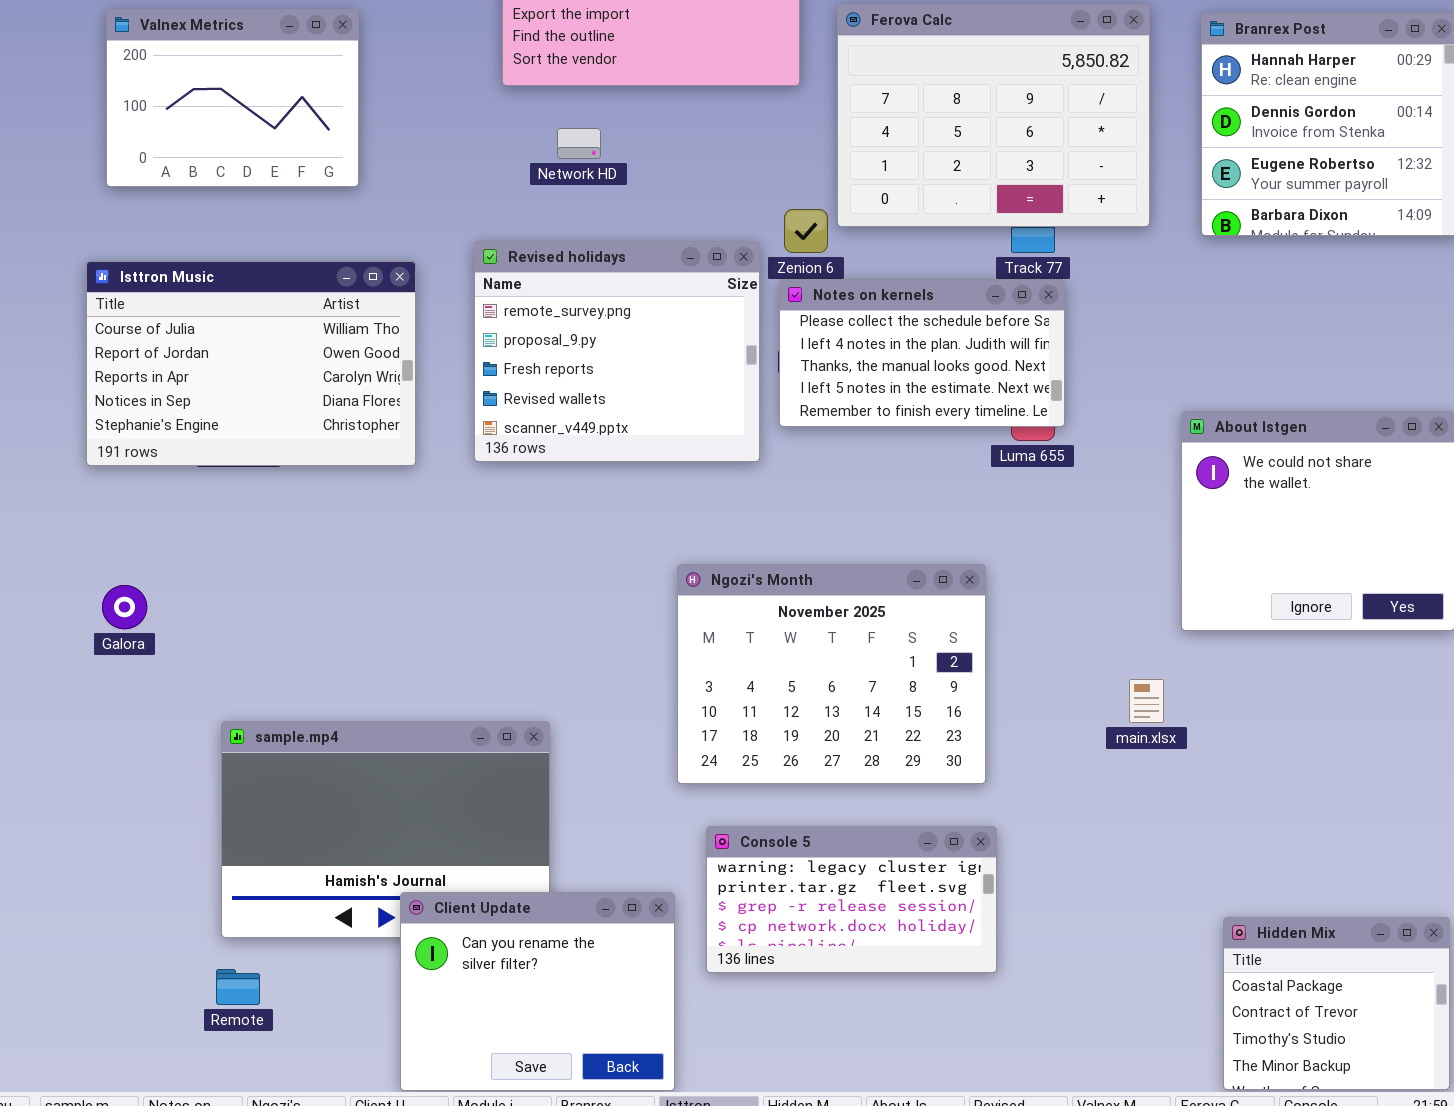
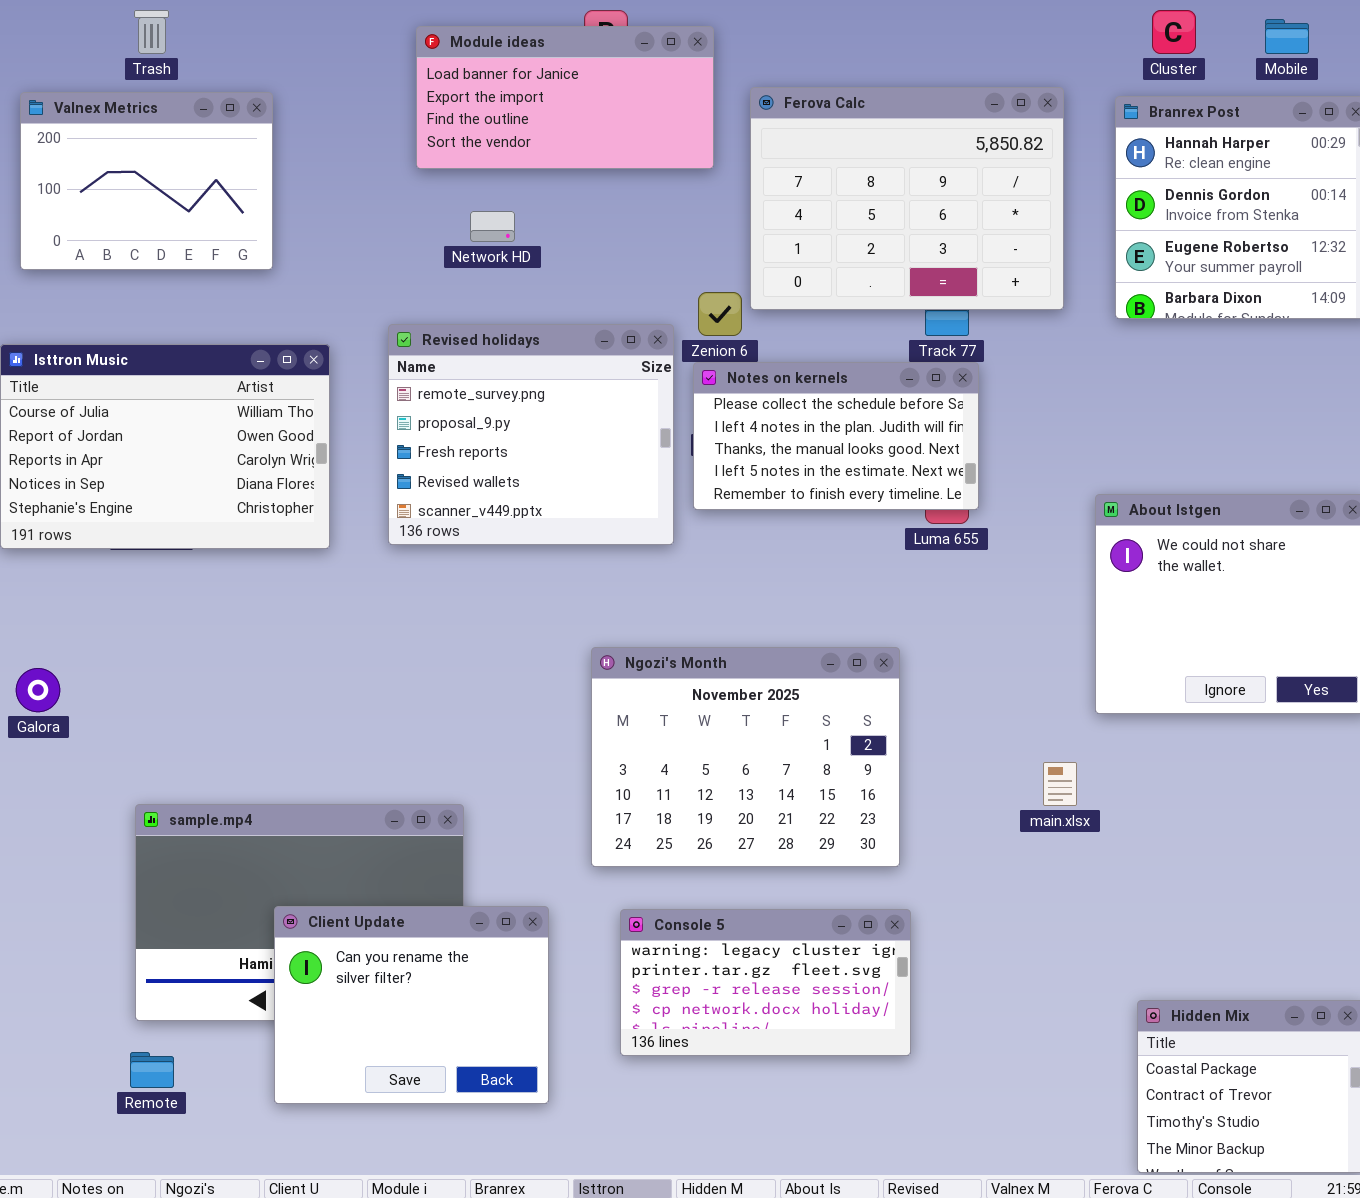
Client Update: [400,892,675,1091] -> [274,906,549,1104], moved

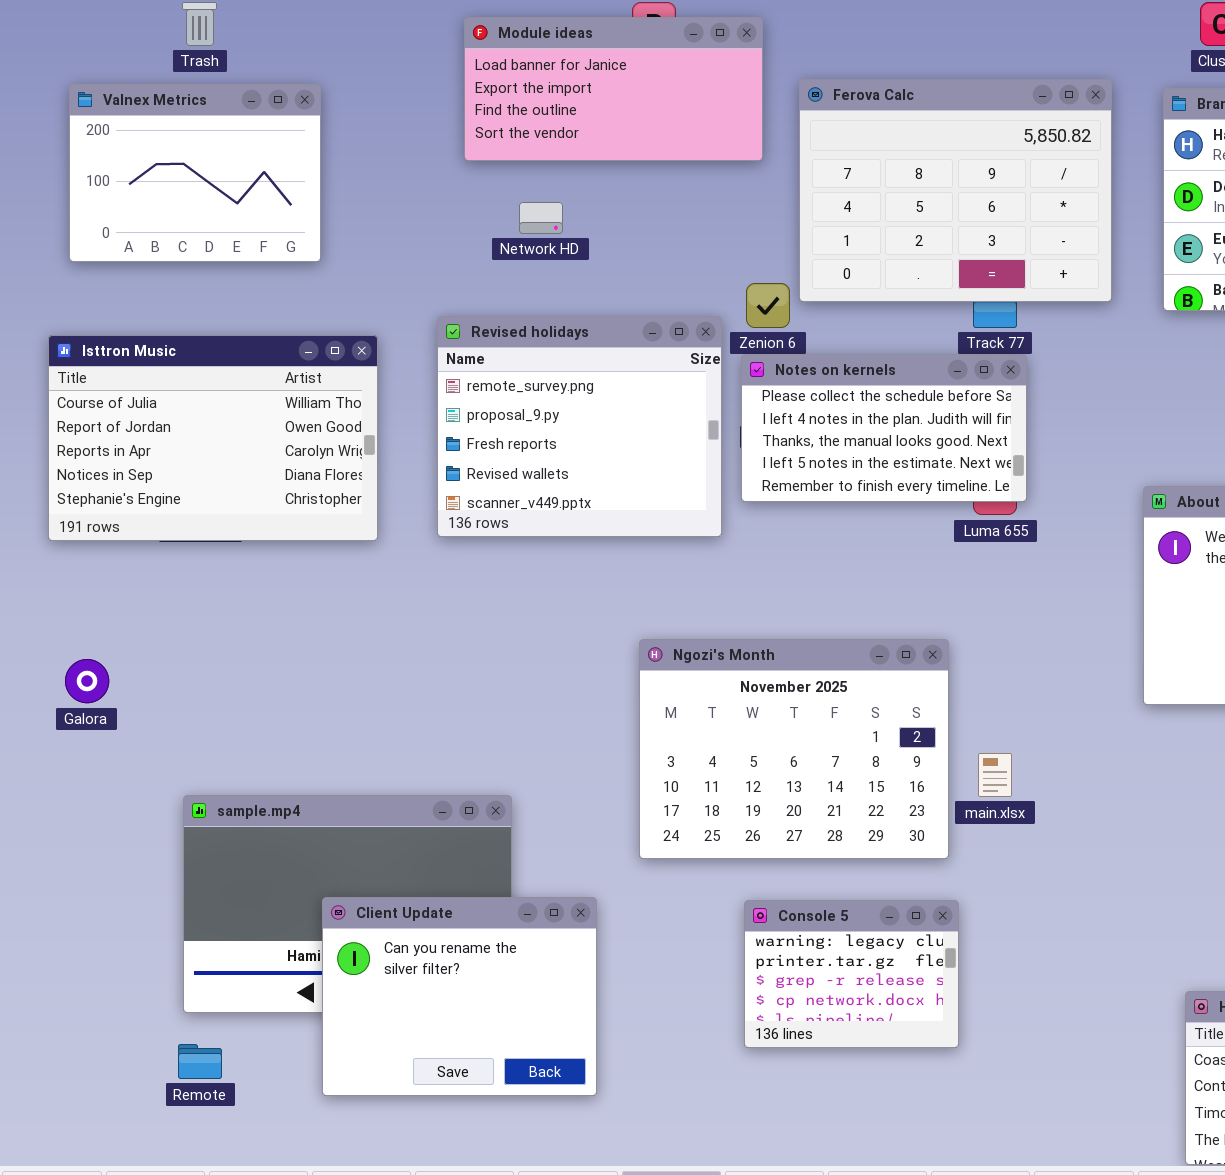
main.xlsx: [1043,762,1077,806] -> [978,753,1012,797], moved
Console 5: [620,909,911,1056] -> [744,900,959,1048], resized

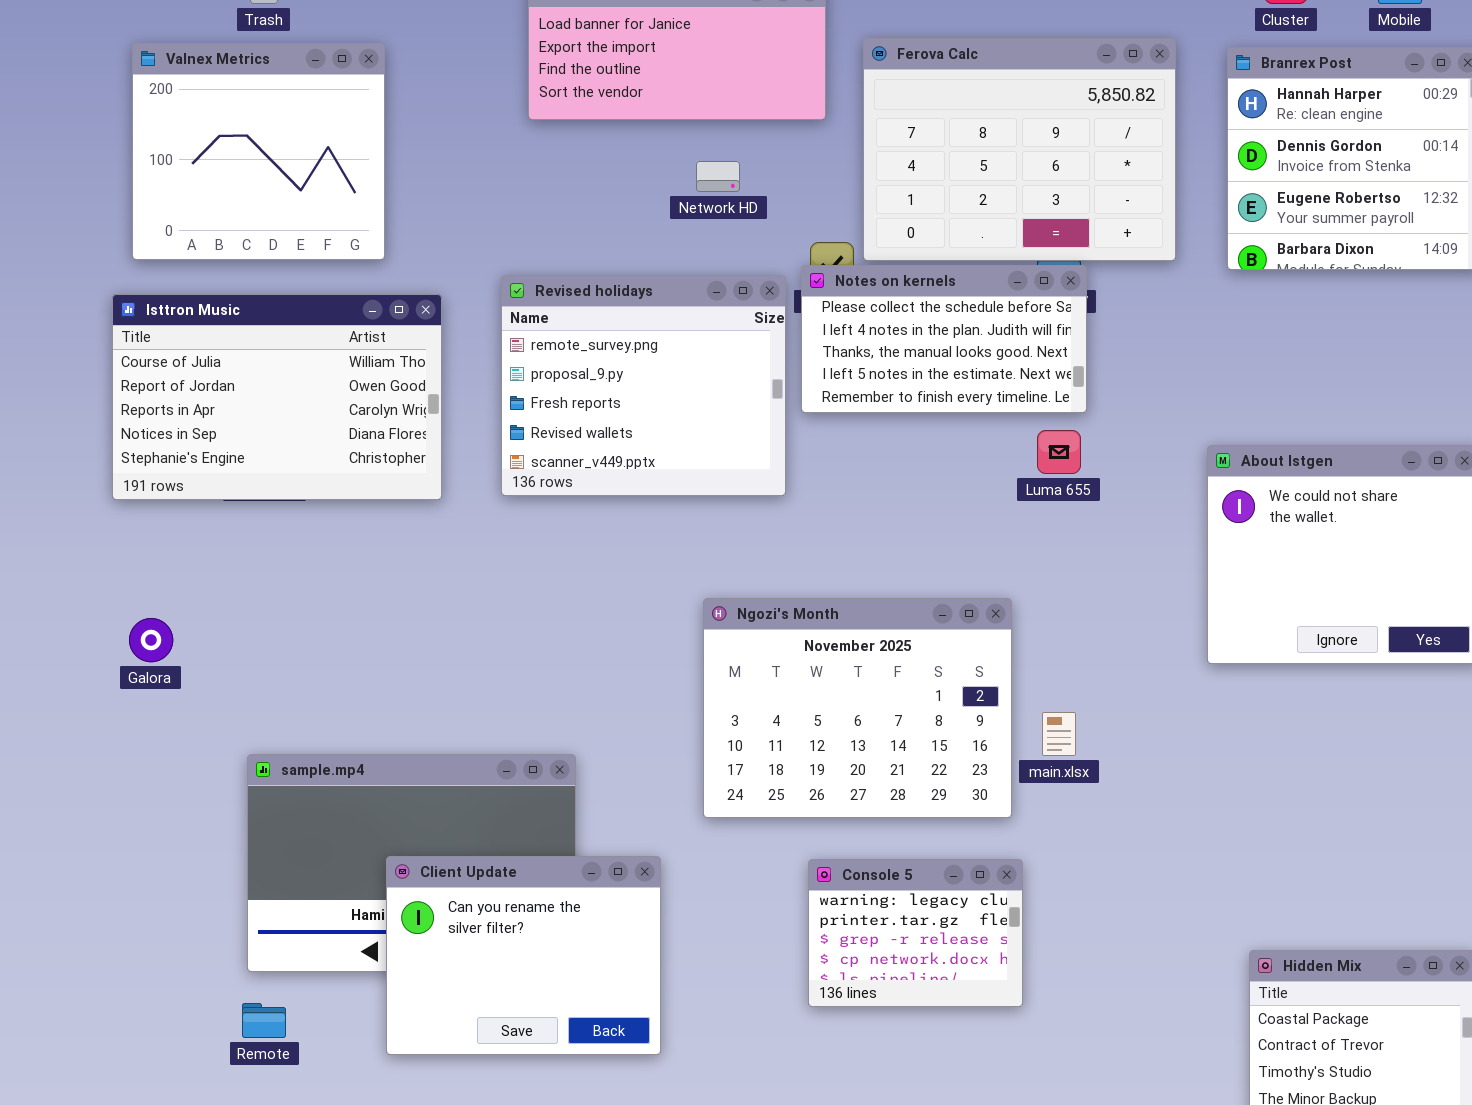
Valnex Metrics: [69,84,321,262] -> [132,43,385,260], resized
Network HD: [519,202,563,234] -> [696,161,740,192], moved
Notes on kernels: [741,354,1027,502] -> [801,265,1087,413], moved

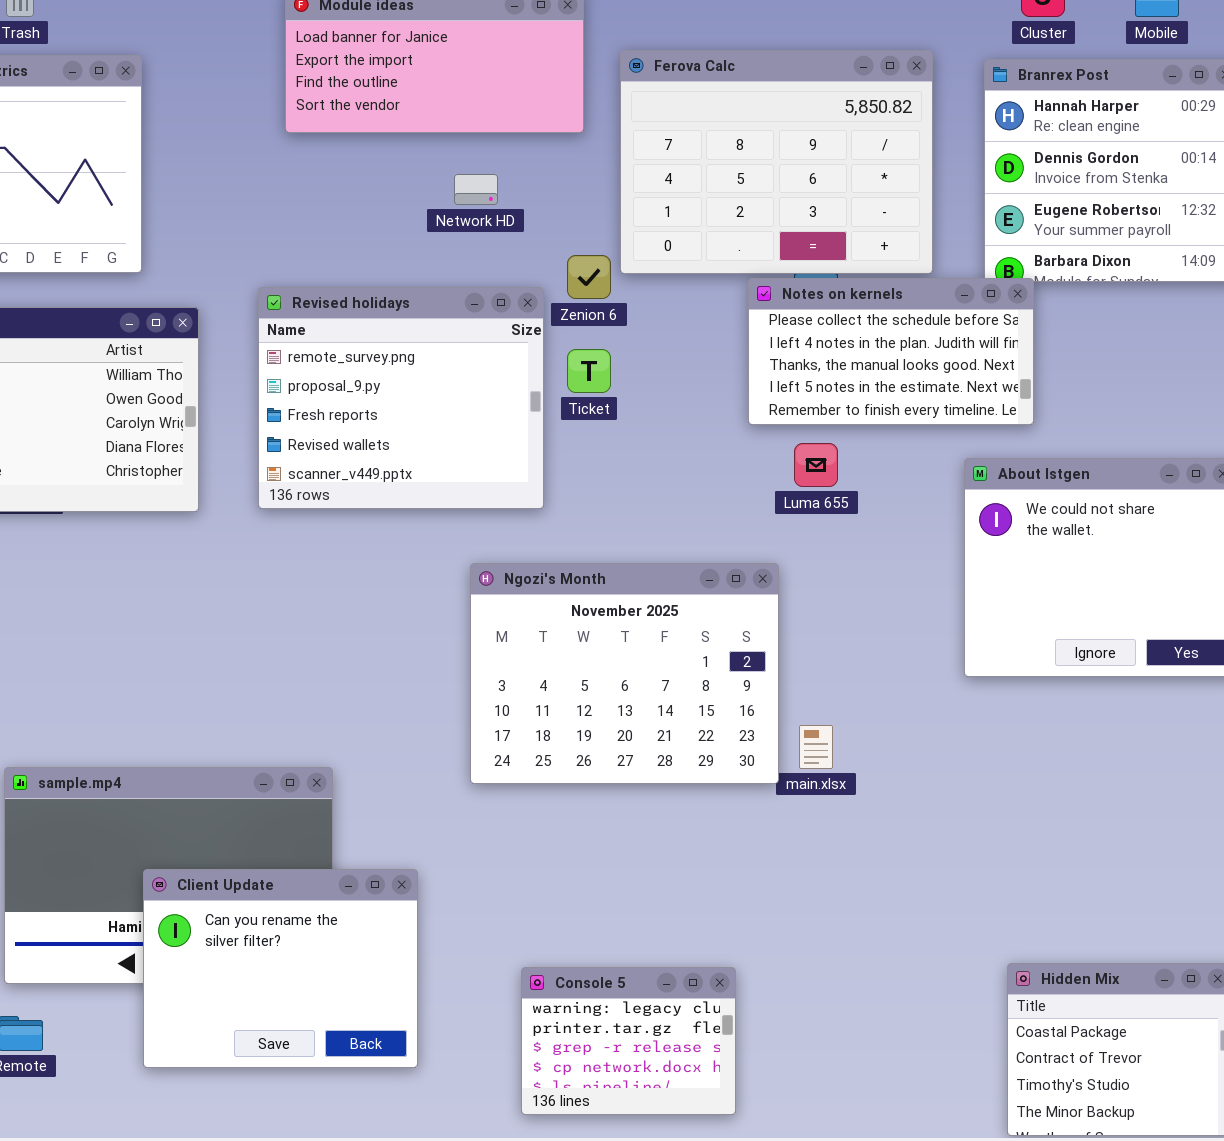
Notes on kernels: [801,265,1087,413] -> [748,278,1034,425], moved
Ngozi's Month: [703,598,1012,818] -> [470,563,779,784], moved
Console 5: [808,859,1023,1007] -> [521,967,736,1115], moved

